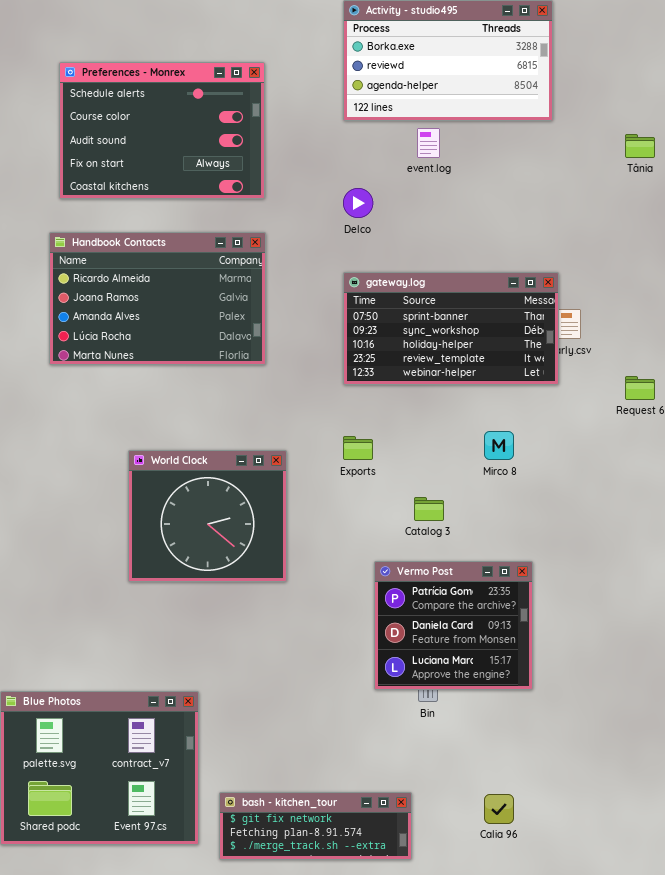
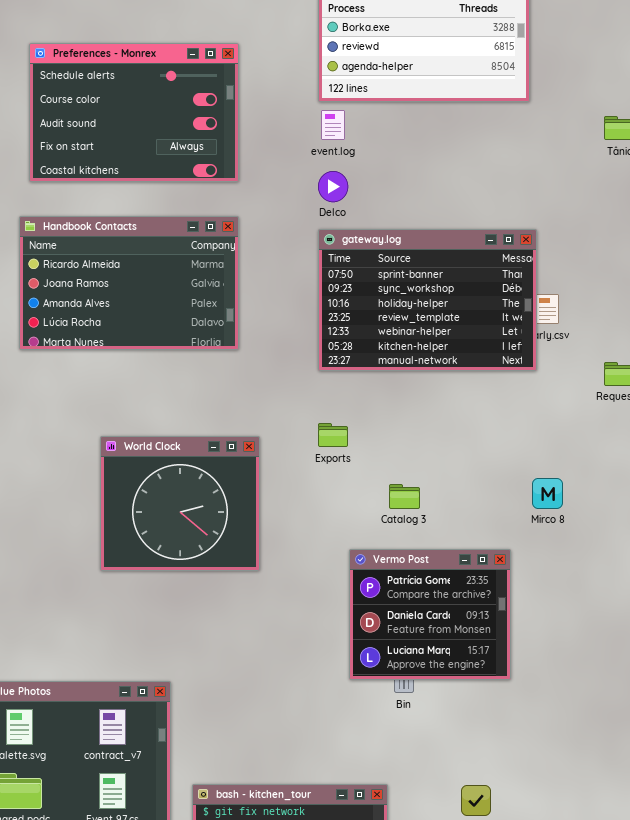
event.log: [417,128,440,158] -> [321,110,345,140], moved
gateway.log: [343,272,559,385] -> [318,229,537,371], resized
Mirco 8: [484,431,514,460] -> [532,478,563,509], moved

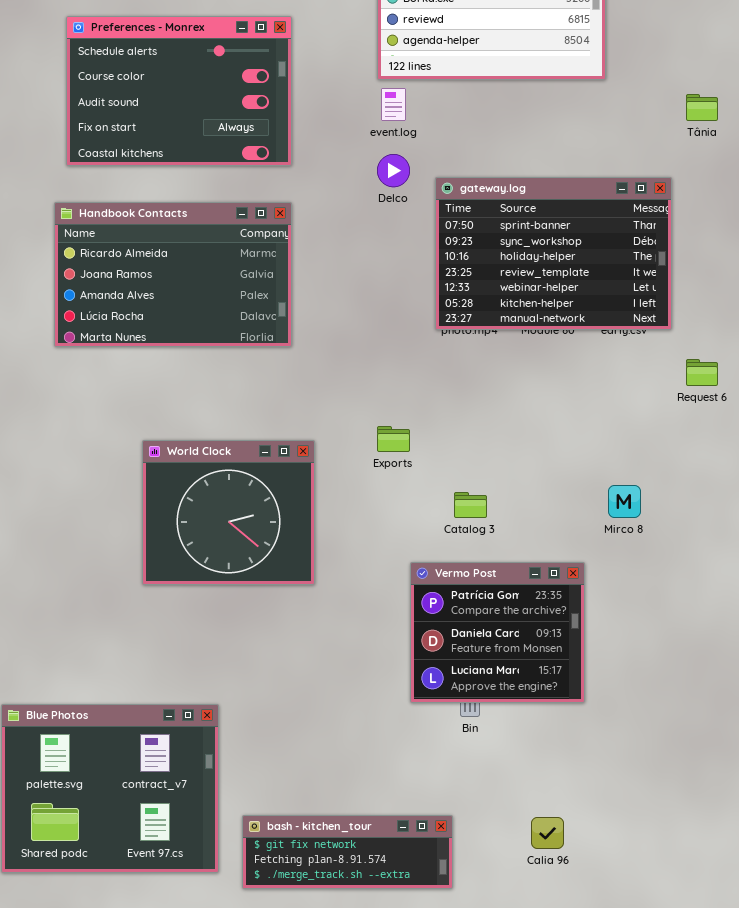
gateway.log: [318,229,537,371] -> [435,177,672,330], moved

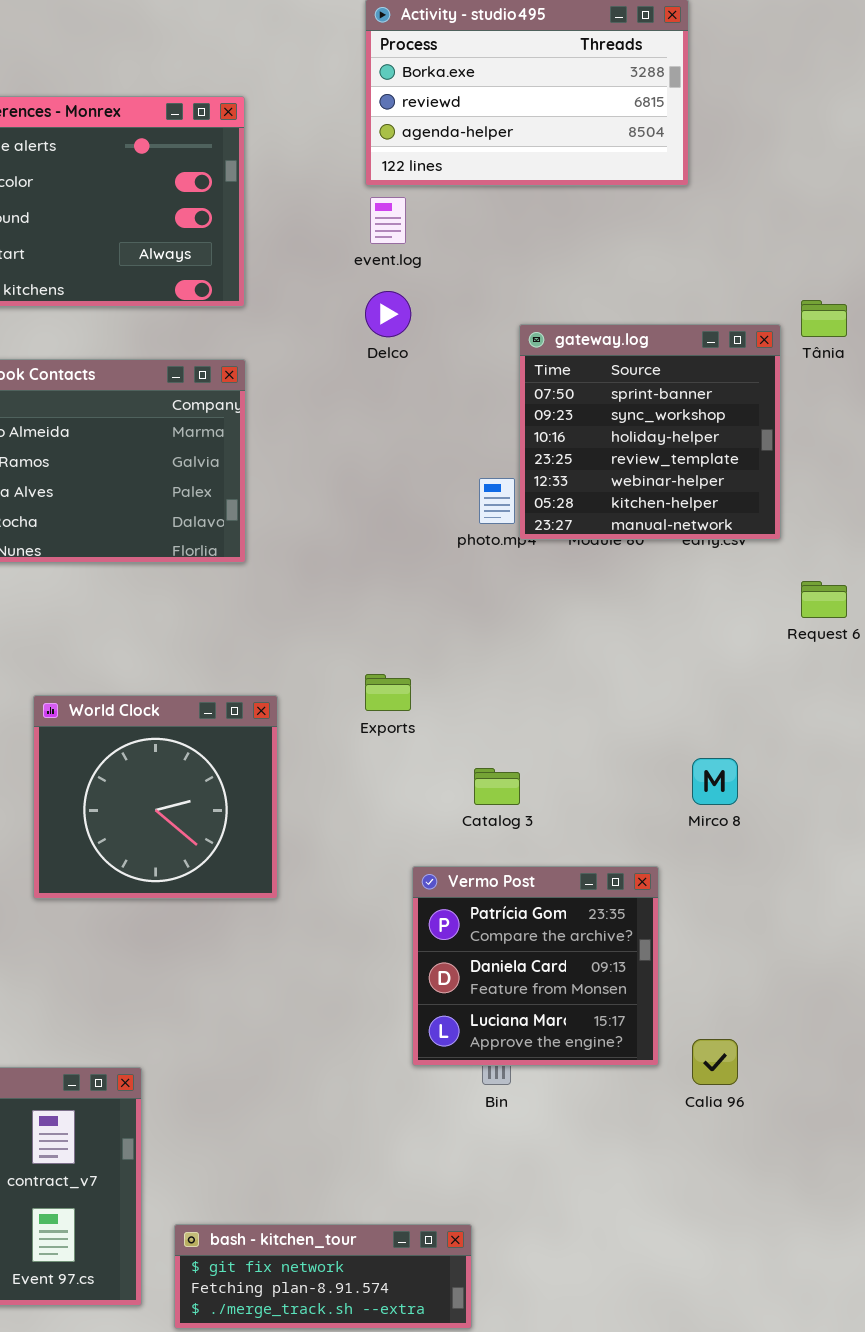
Tânia: [686,94,718,121] -> [801,300,847,337], moved
gateway.log: [435,177,672,330] -> [519,324,781,540], resized
Calia 96: [531,817,564,849] -> [692,1039,738,1085], moved

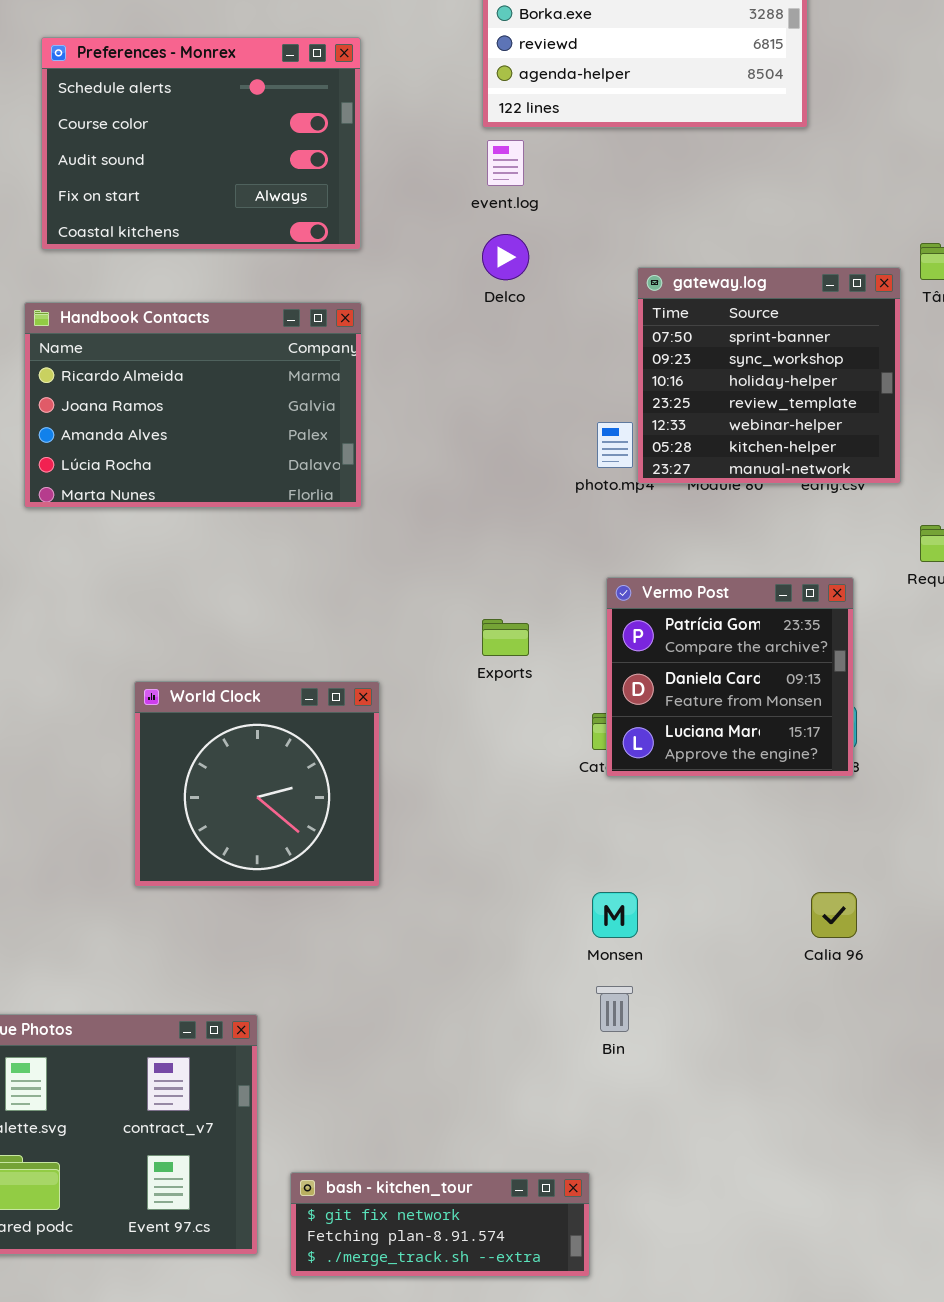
World Clock: [33,695,278,899] -> [134,681,380,887], moved
Vermo Post: [412,866,659,1066] -> [606,577,854,777], moved
Calia 96: [692,1039,738,1085] -> [811,892,857,938], moved

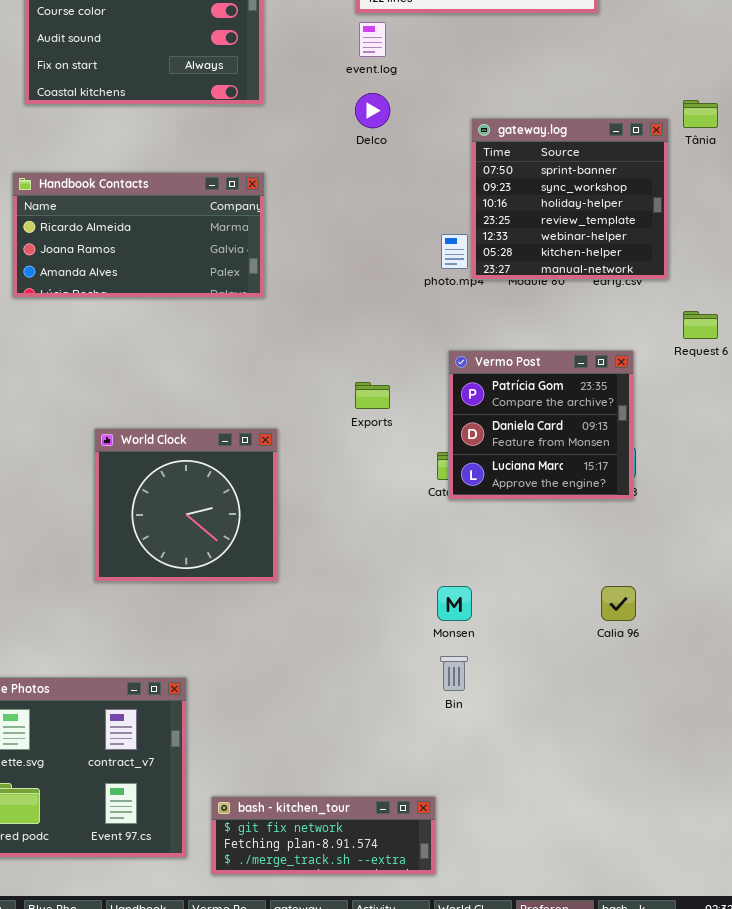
Handbook Contacts: [24,302,362,508] -> [12,172,265,298], resized

